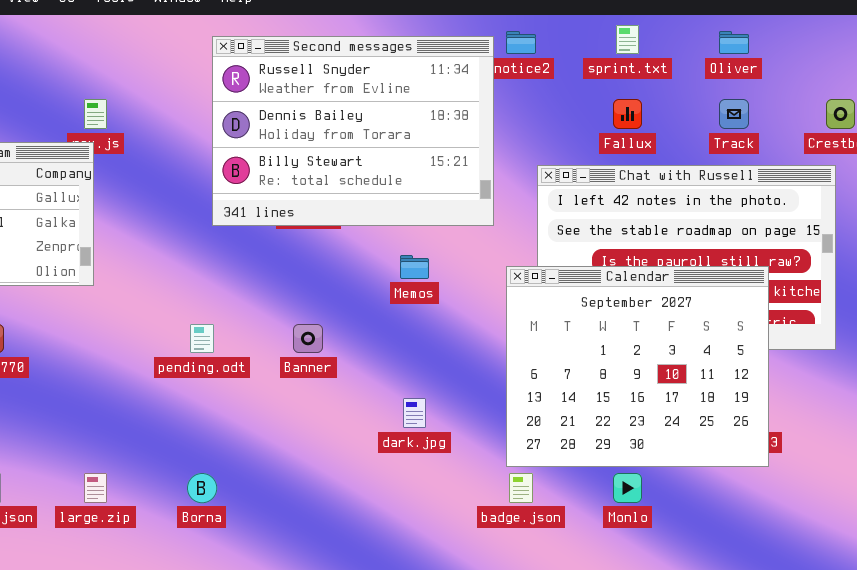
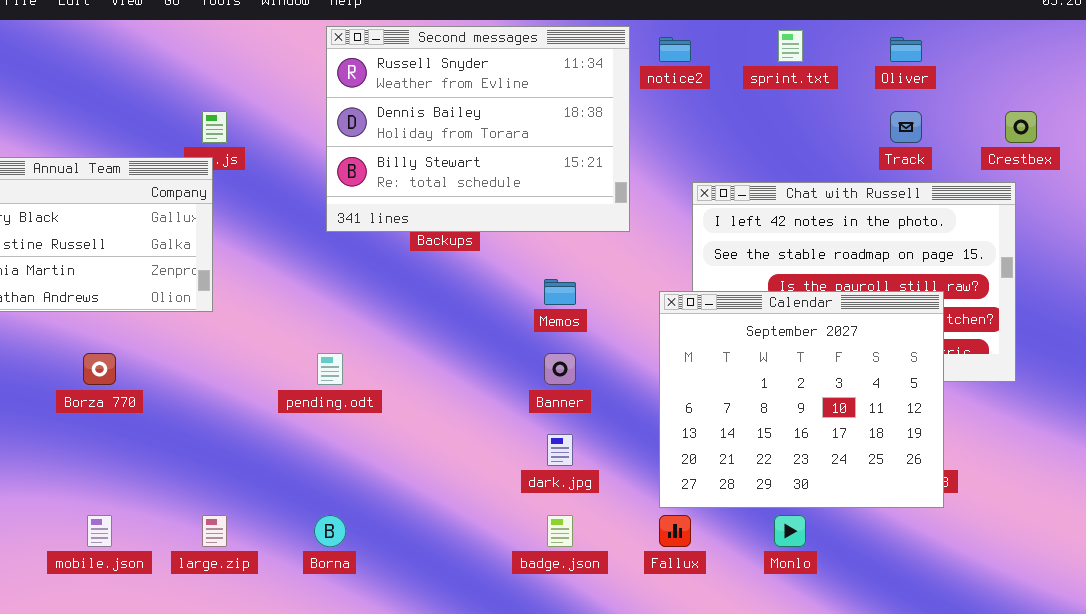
Second messages: [212,36,494,226] -> [326,26,630,232], moved
Fallux: [613,99,642,129] -> [659,515,691,547], moved
Banner: [293,324,323,353] -> [544,353,576,385], moved
badge.json: [509,473,533,503] -> [547,515,573,547], moved

